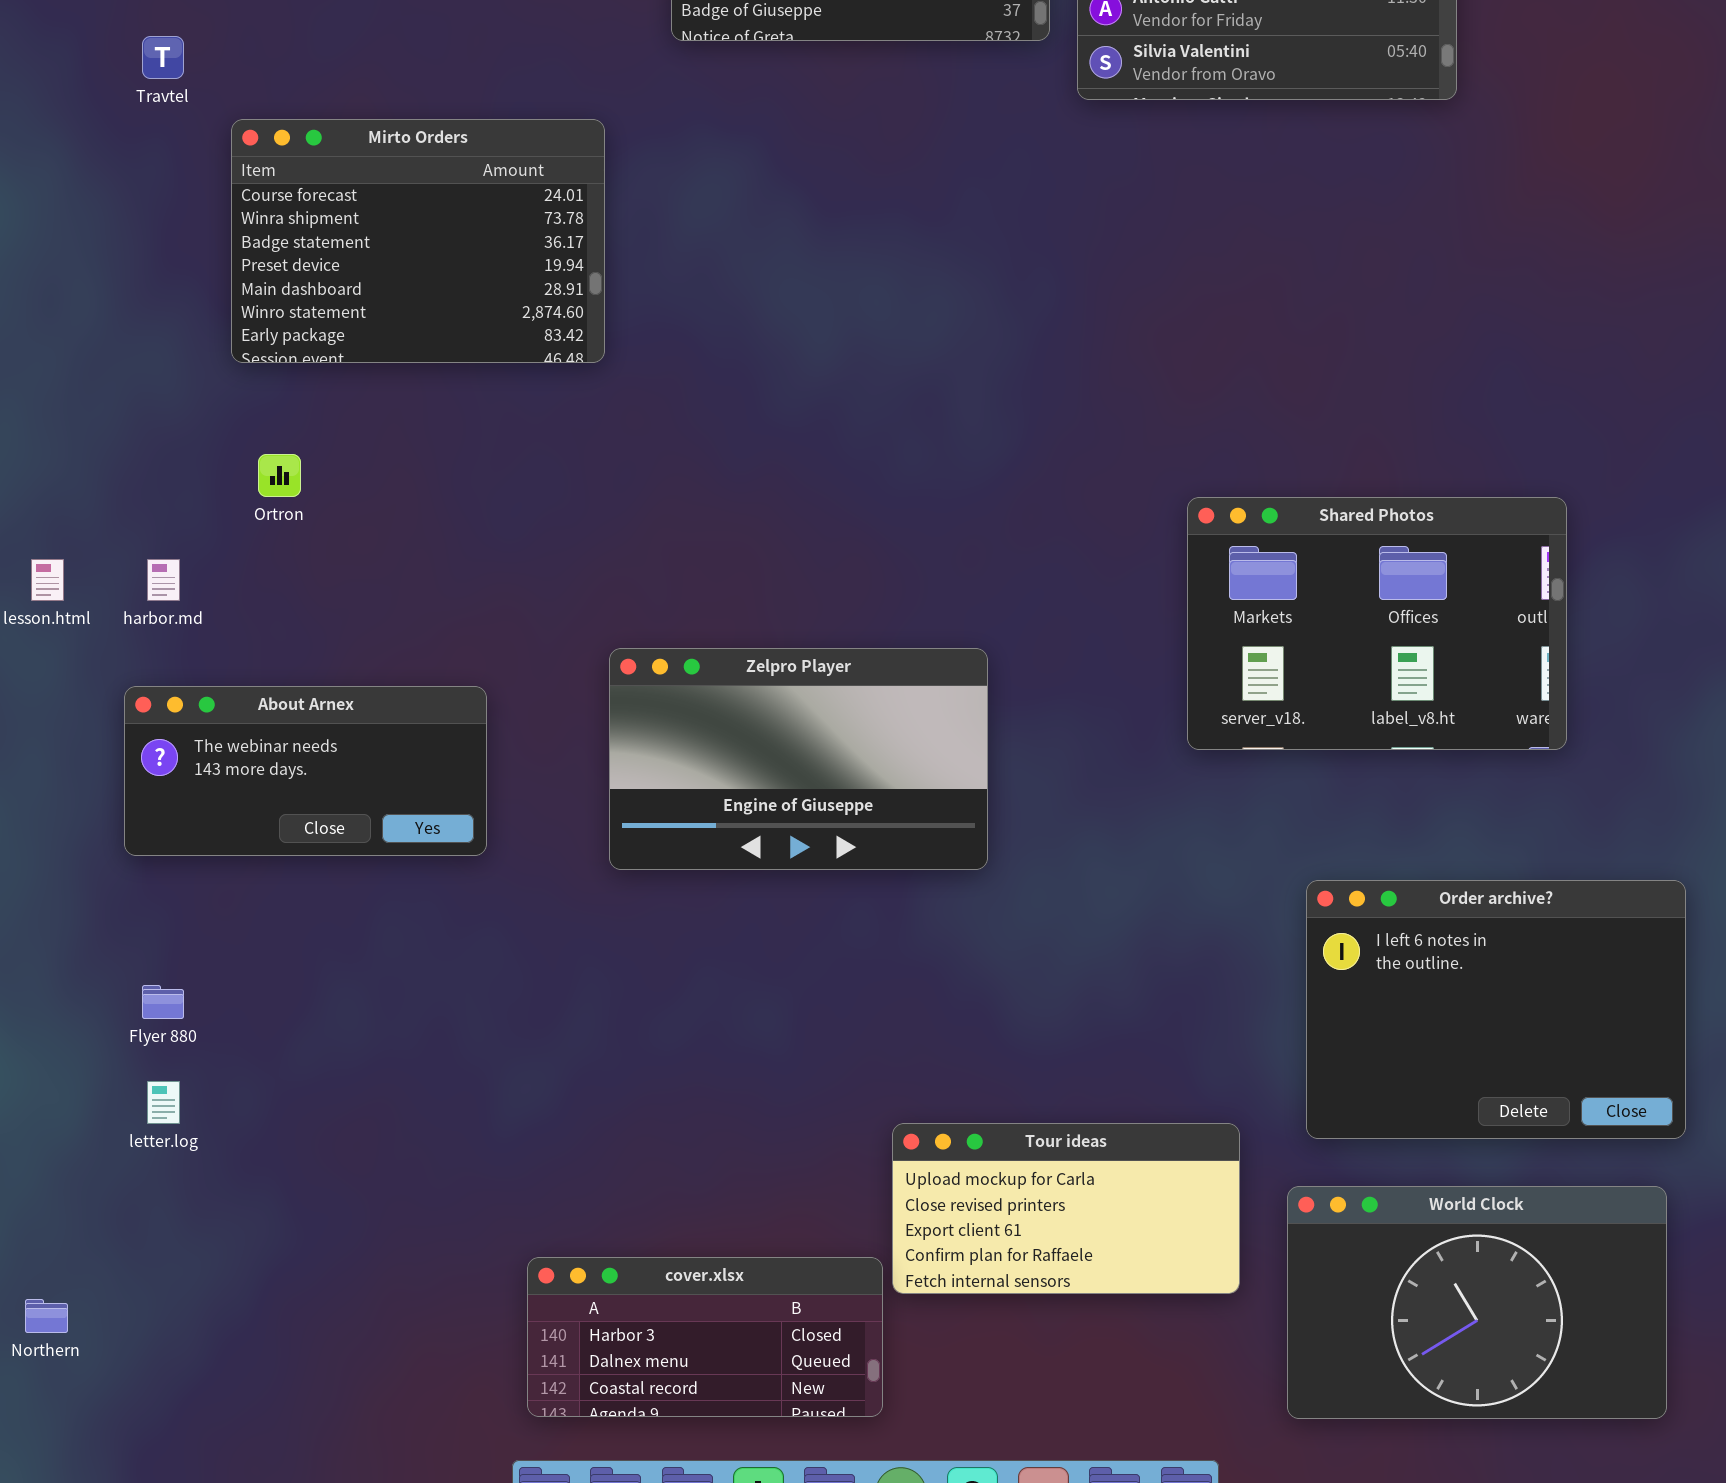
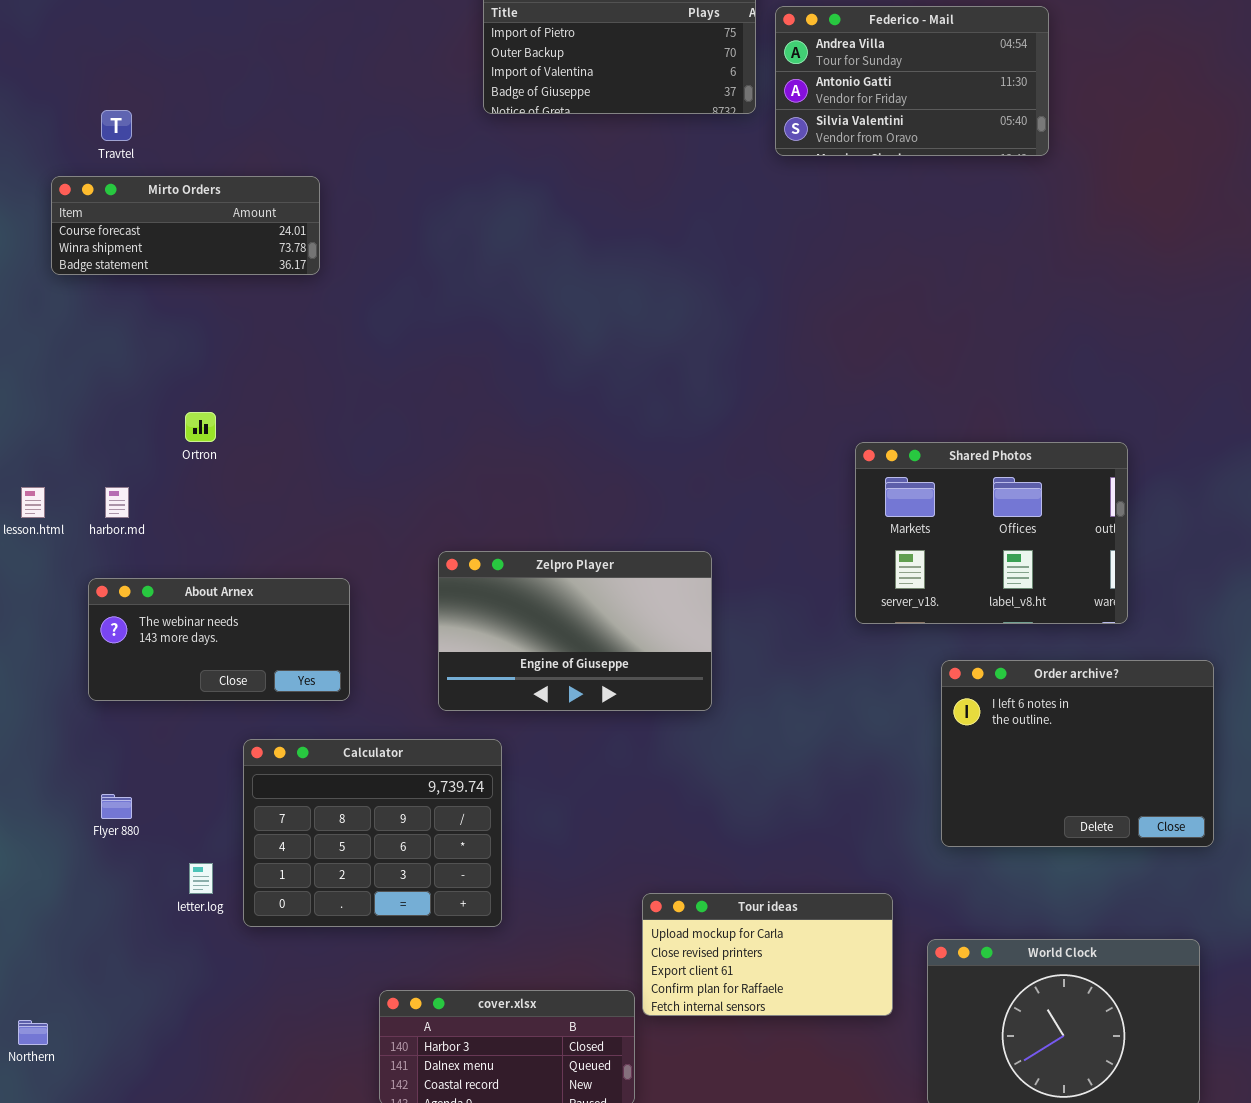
Mirto Orders: [231,119,605,363] -> [51,176,320,275], moved, resized
Order archive?: [1306,880,1686,1139] -> [941,660,1214,847], moved
Calculator: none -> [243,739,502,927], opened
letter.log: [147,1081,180,1124] -> [189,863,213,894], moved

